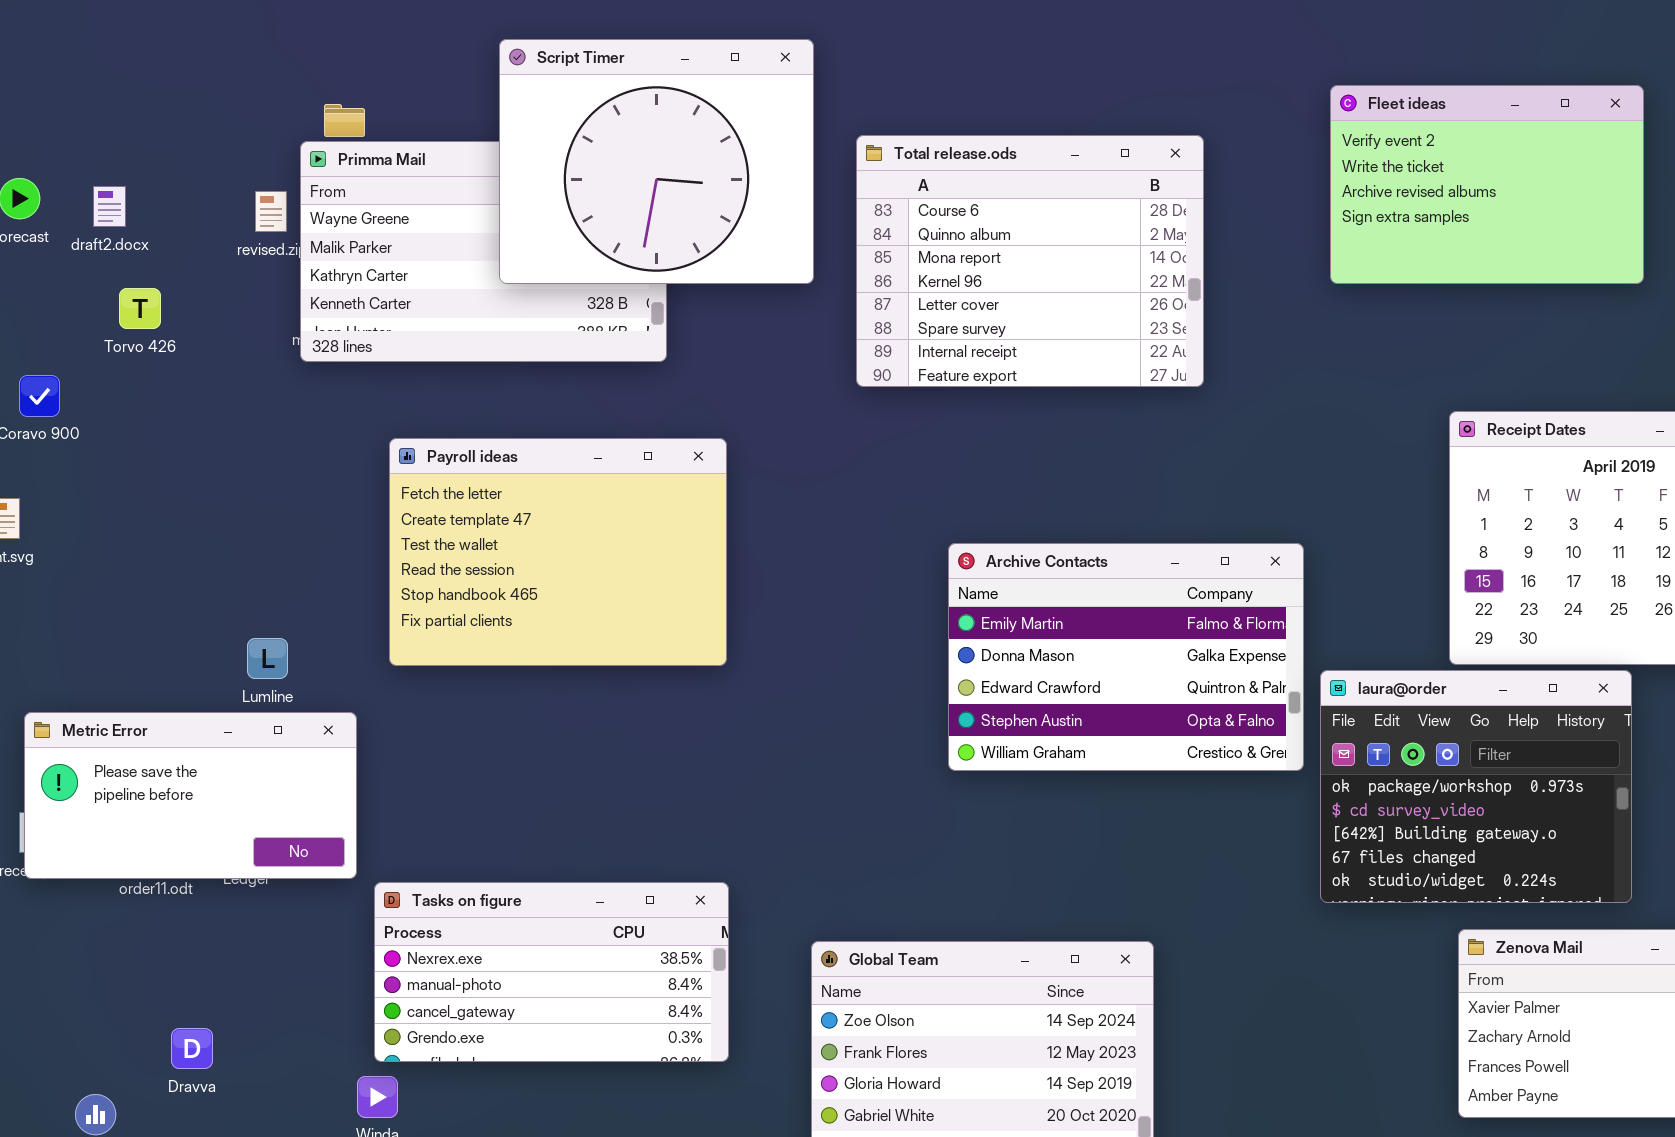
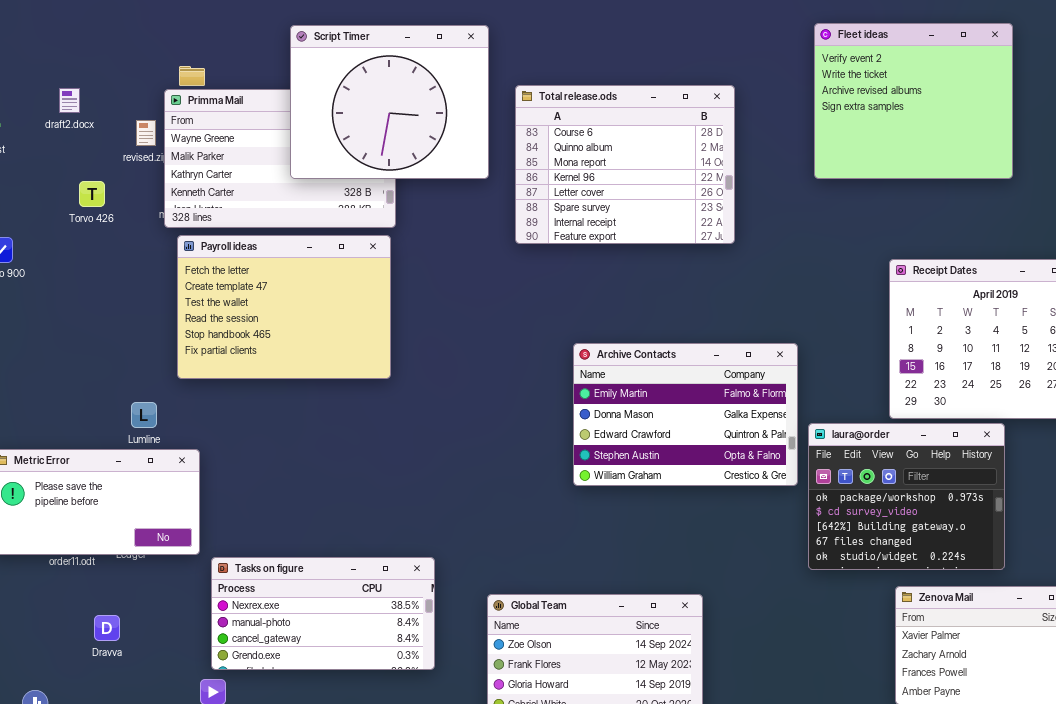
Fleet ideas: [1330,85,1644,284] -> [814,23,1013,179], resized
draft2.docx: [93,186,126,227] -> [59,88,80,113], moved
Torvo 426: [119,288,161,329] -> [79,181,105,207], moved
Payroll ideas: [389,438,727,666] -> [177,235,391,379], moved
Dravva: [171,1028,213,1069] -> [94,615,120,641], moved

